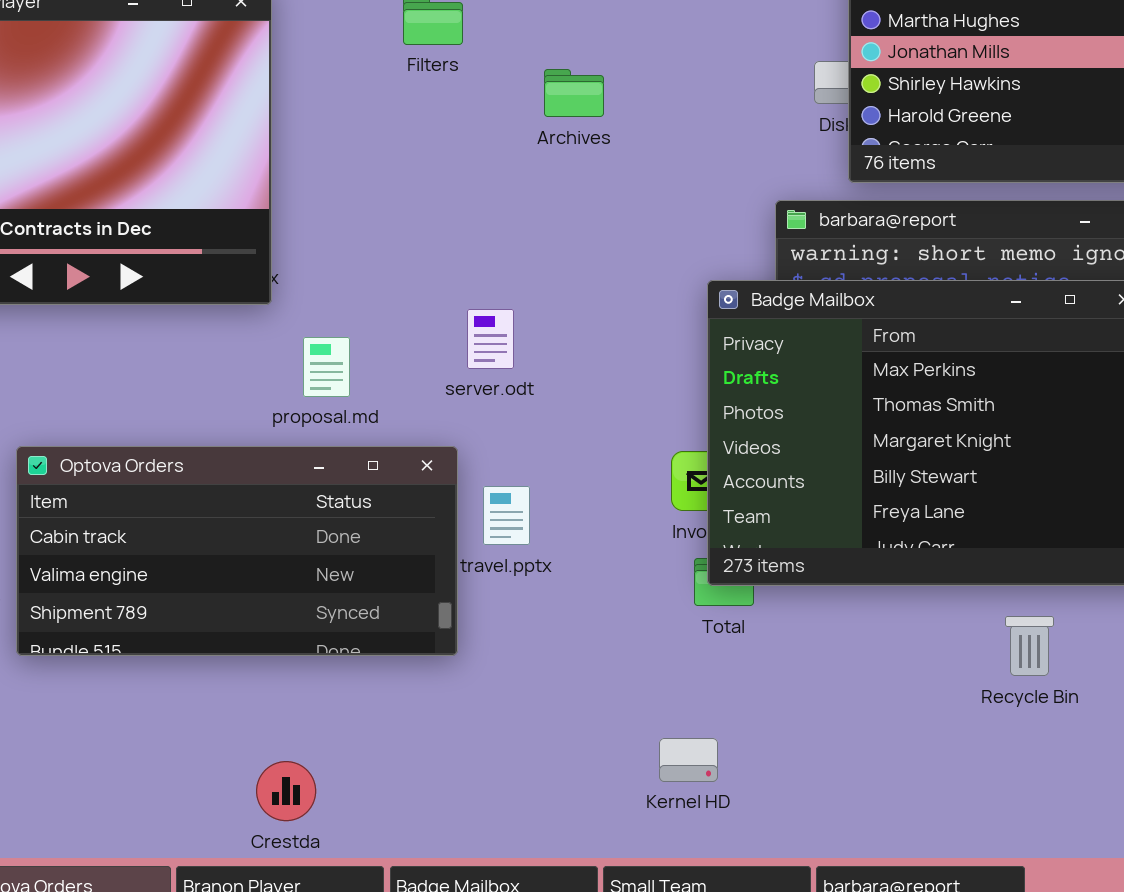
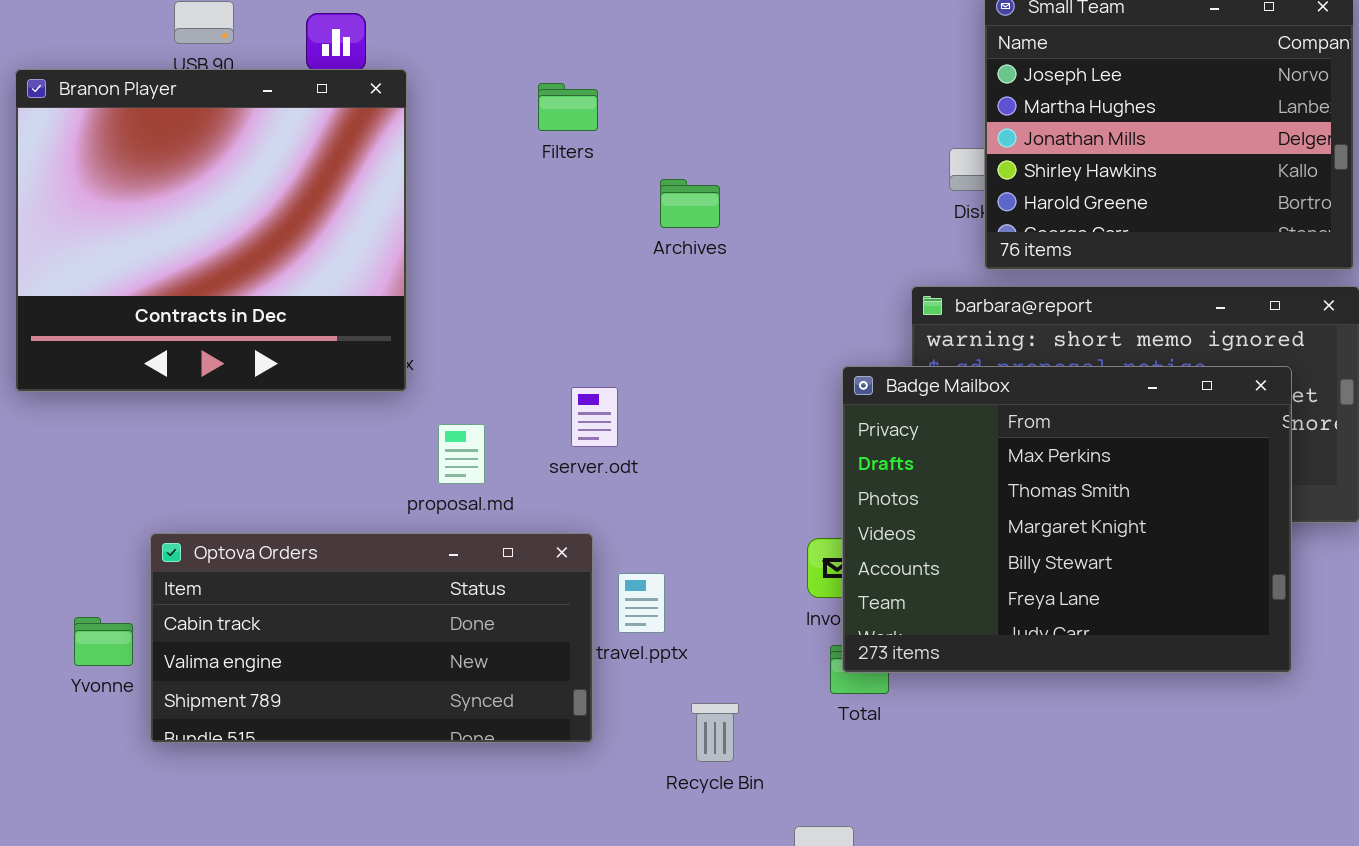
Archives: [544,69,604,117] -> [660,179,720,228], moved
server.odt: [467,309,514,369] -> [571,387,618,447], moved
Recycle Bin: [1005,616,1054,676] -> [691,703,739,762], moved

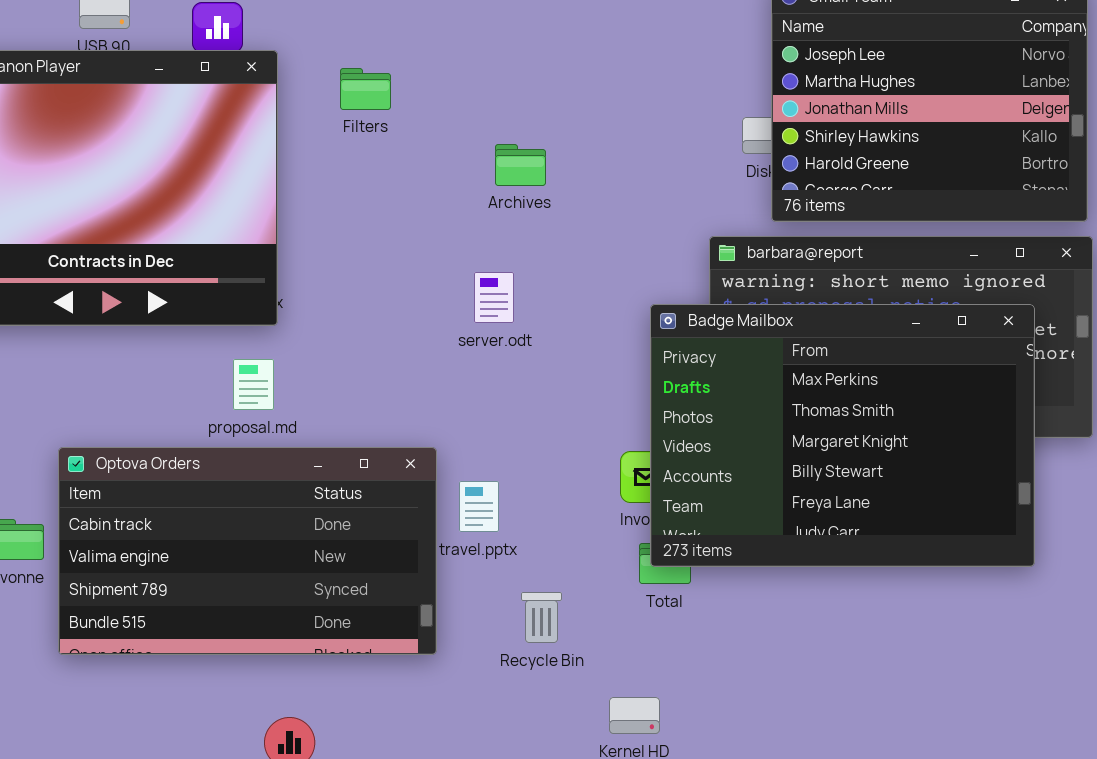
Filters: [538,83,598,131] -> [340,68,391,110], moved
server.odt: [571,387,618,447] -> [474,272,514,323], moved
proposal.md: [438,424,485,484] -> [233,359,274,410], moved
Optova Orders: [150,533,593,743] -> [58,447,437,655], resized

